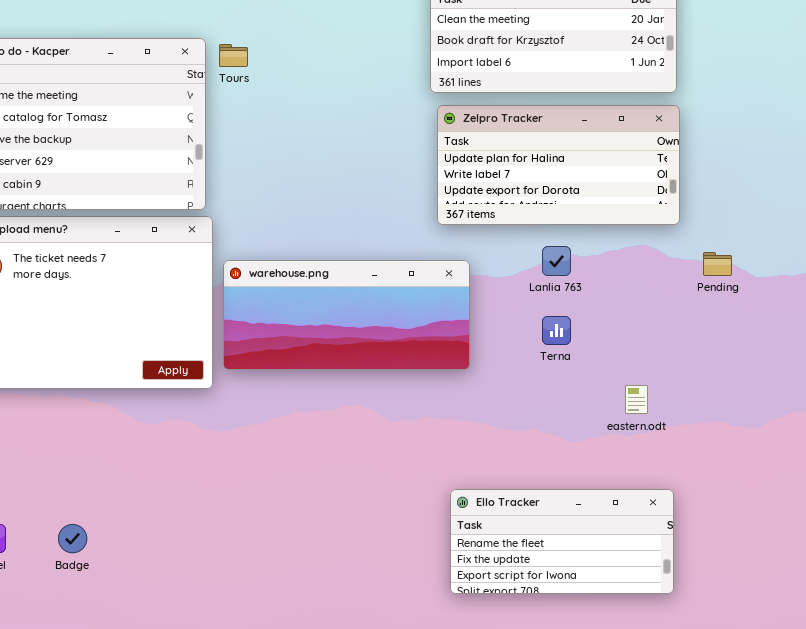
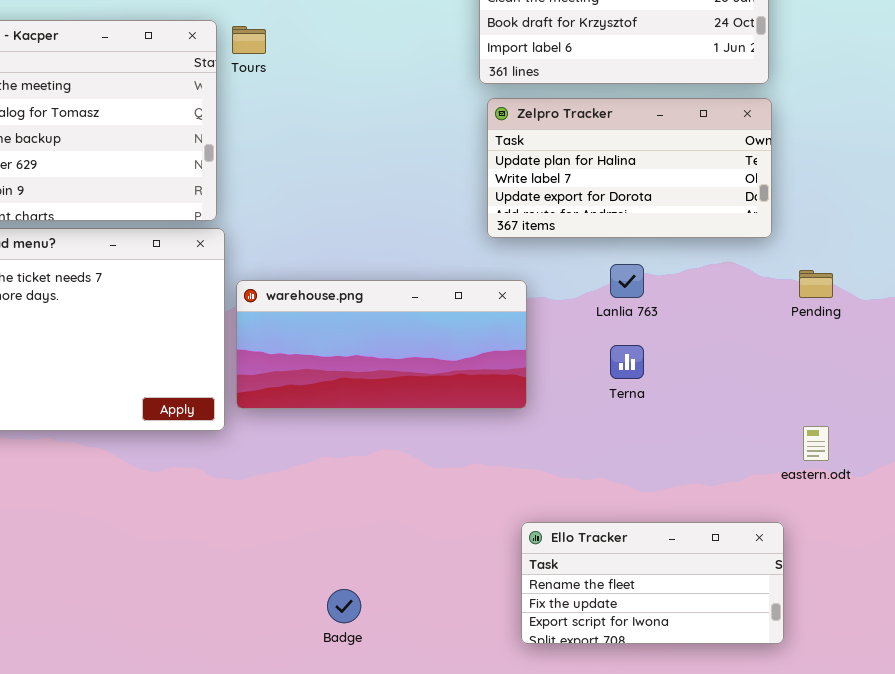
eastern.odt: [625,385,648,414] -> [803,426,829,461], moved
Ello Tracker: [450,489,674,594] -> [521,522,784,644], moved
Badge: [58,524,87,553] -> [327,589,361,623], moved

